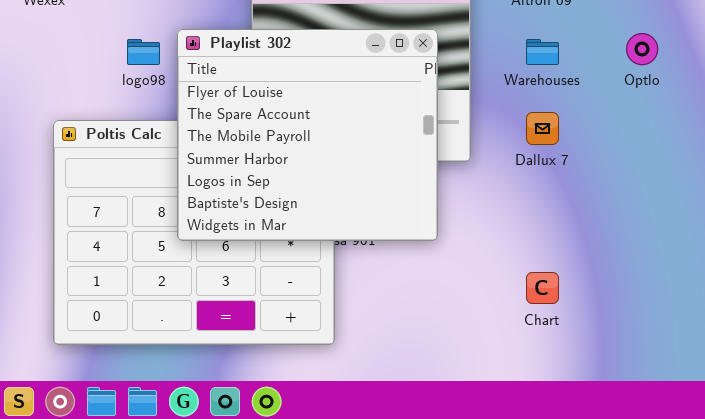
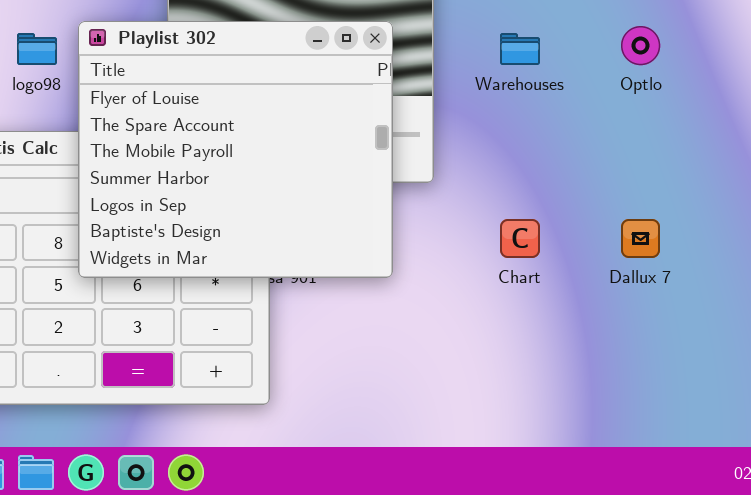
Dallux 7: [526,112,559,145] -> [621,219,660,258], moved
Chart: [526,272,559,304] -> [500,219,540,258], moved

